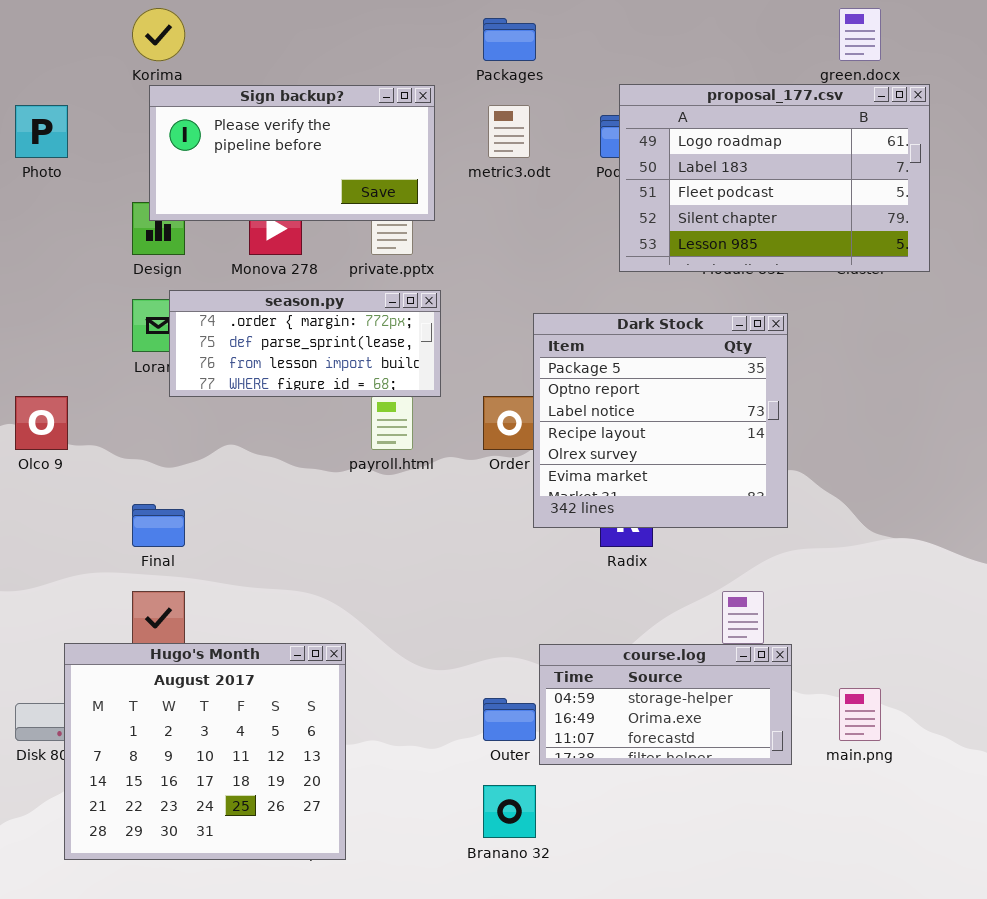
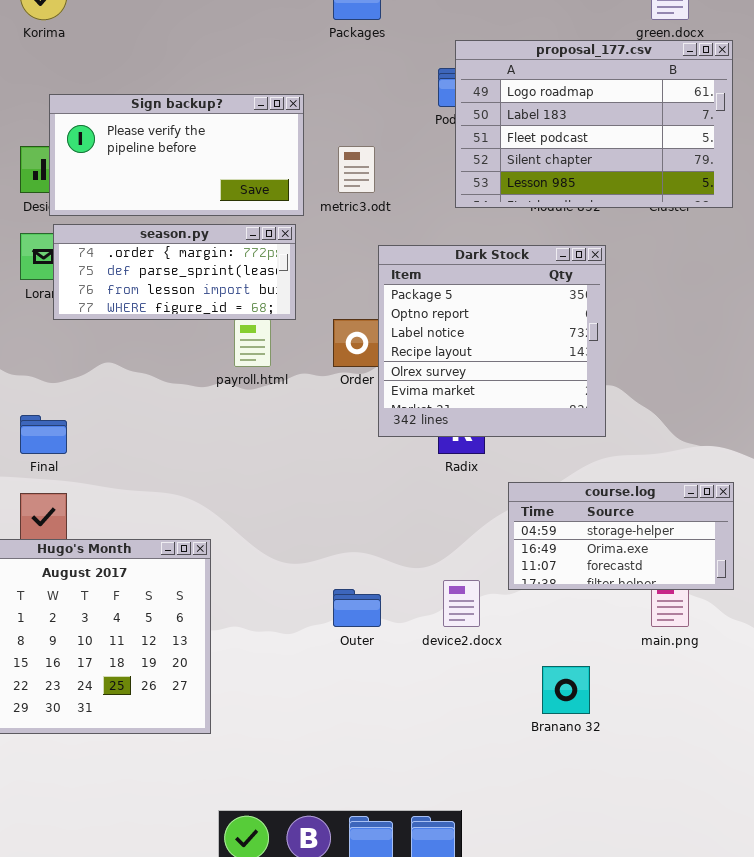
Sign backup?: [149,85,435,221] -> [49,94,304,216], moved
metric3.odt: [488,105,530,158] -> [338,146,375,193], moved
course.log: [539,644,792,765] -> [508,482,734,590], moved
Branano 32: [483,785,536,838] -> [542,666,590,714], moved

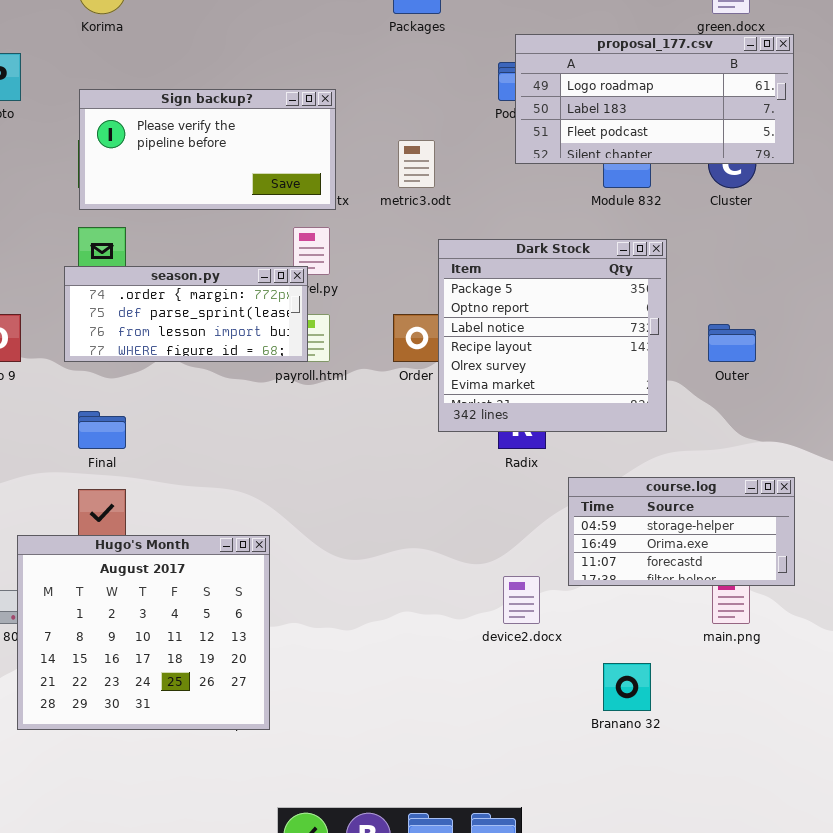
proposal_177.csv: [455,40,733,208] -> [515,34,794,164], resized
Sign backup?: [49,94,304,216] -> [79,89,336,210], moved
season.py: [53,224,296,320] -> [64,266,308,362], moved
Outer: [333,589,381,627] -> [708,324,756,362], moved

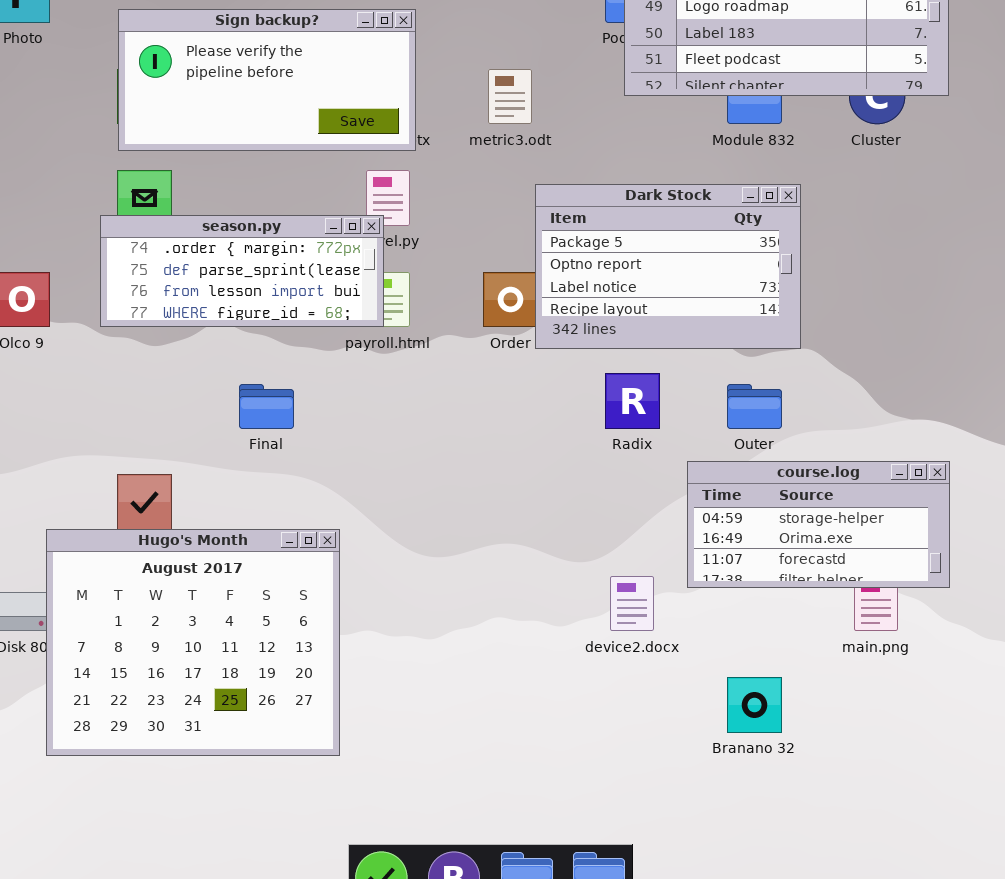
Dark Stock: [438,239,667,432] -> [535,184,801,349], resized
Outer: [708,324,756,362] -> [727,384,782,429], moved
Final: [78,411,126,449] -> [239,384,294,429], moved

